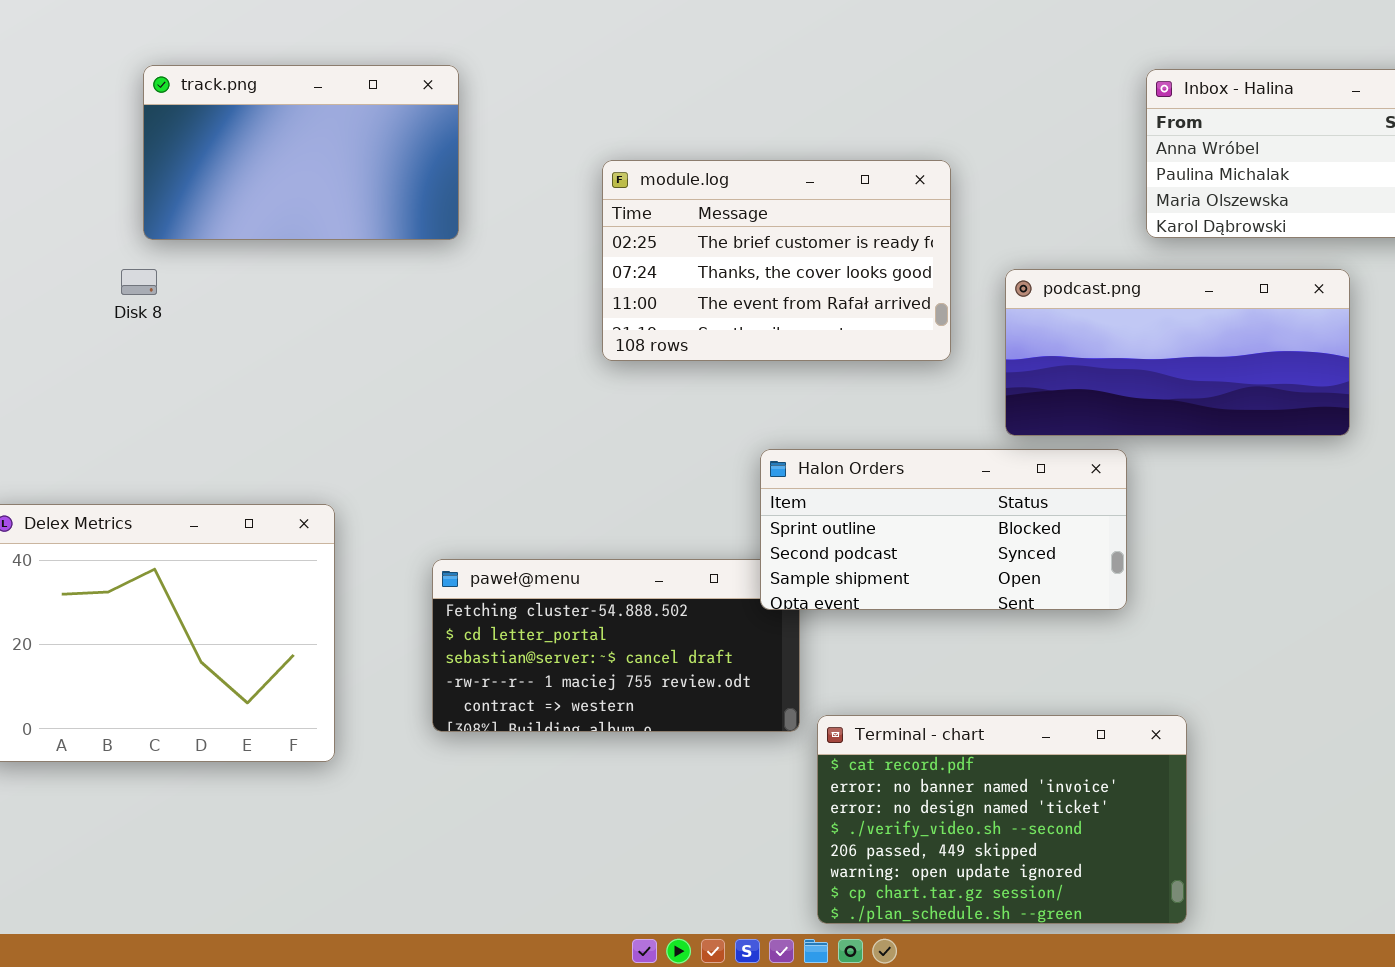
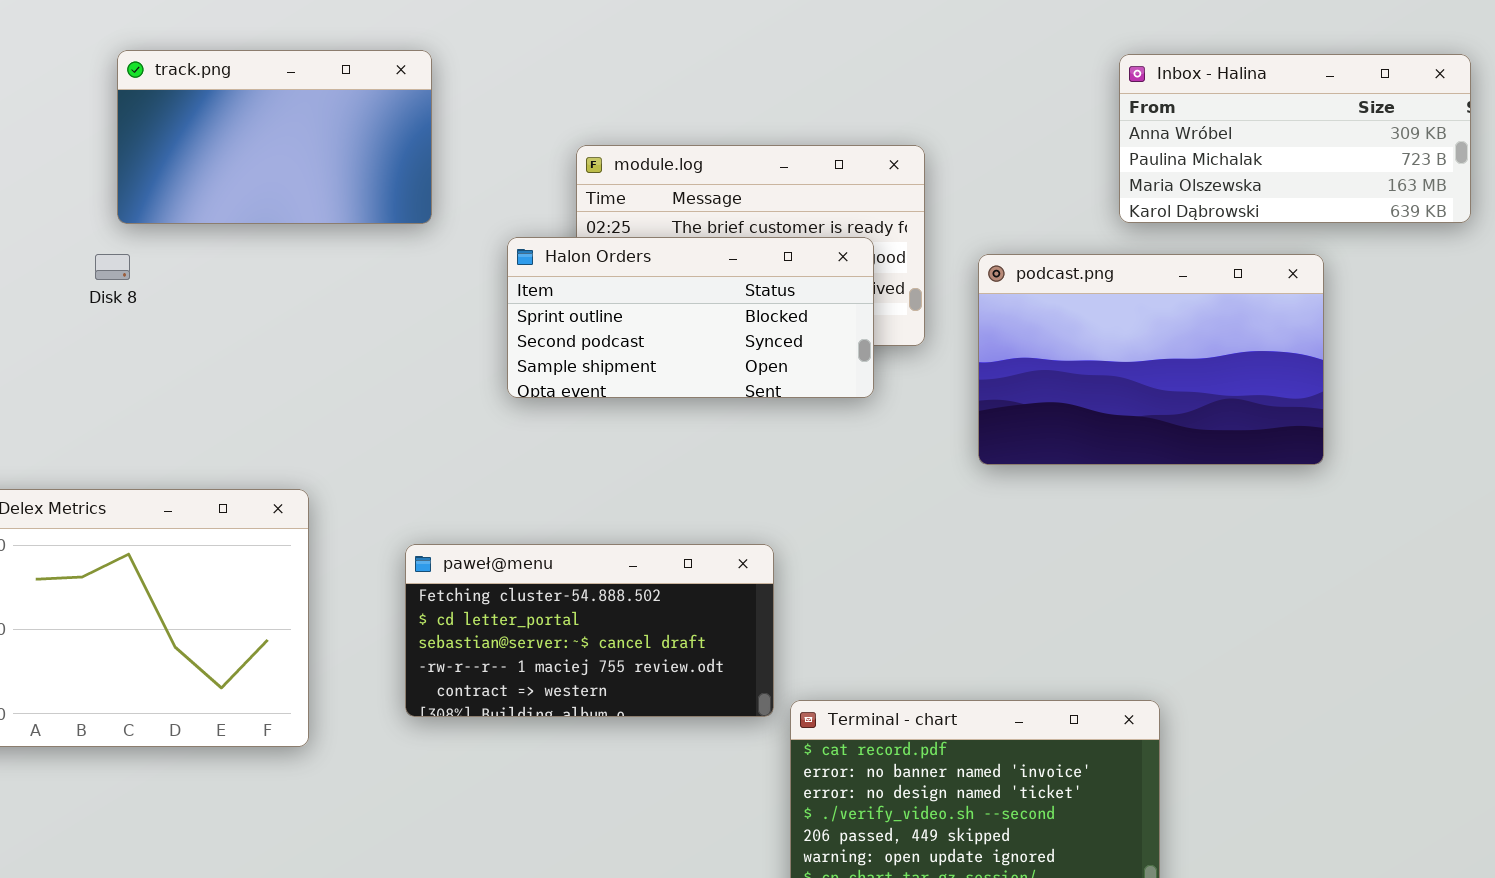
podcast.png: [1005,269,1350,436] -> [978,254,1324,465], resized
Halon Orders: [760,449,1127,610] -> [507,237,874,398], moved

